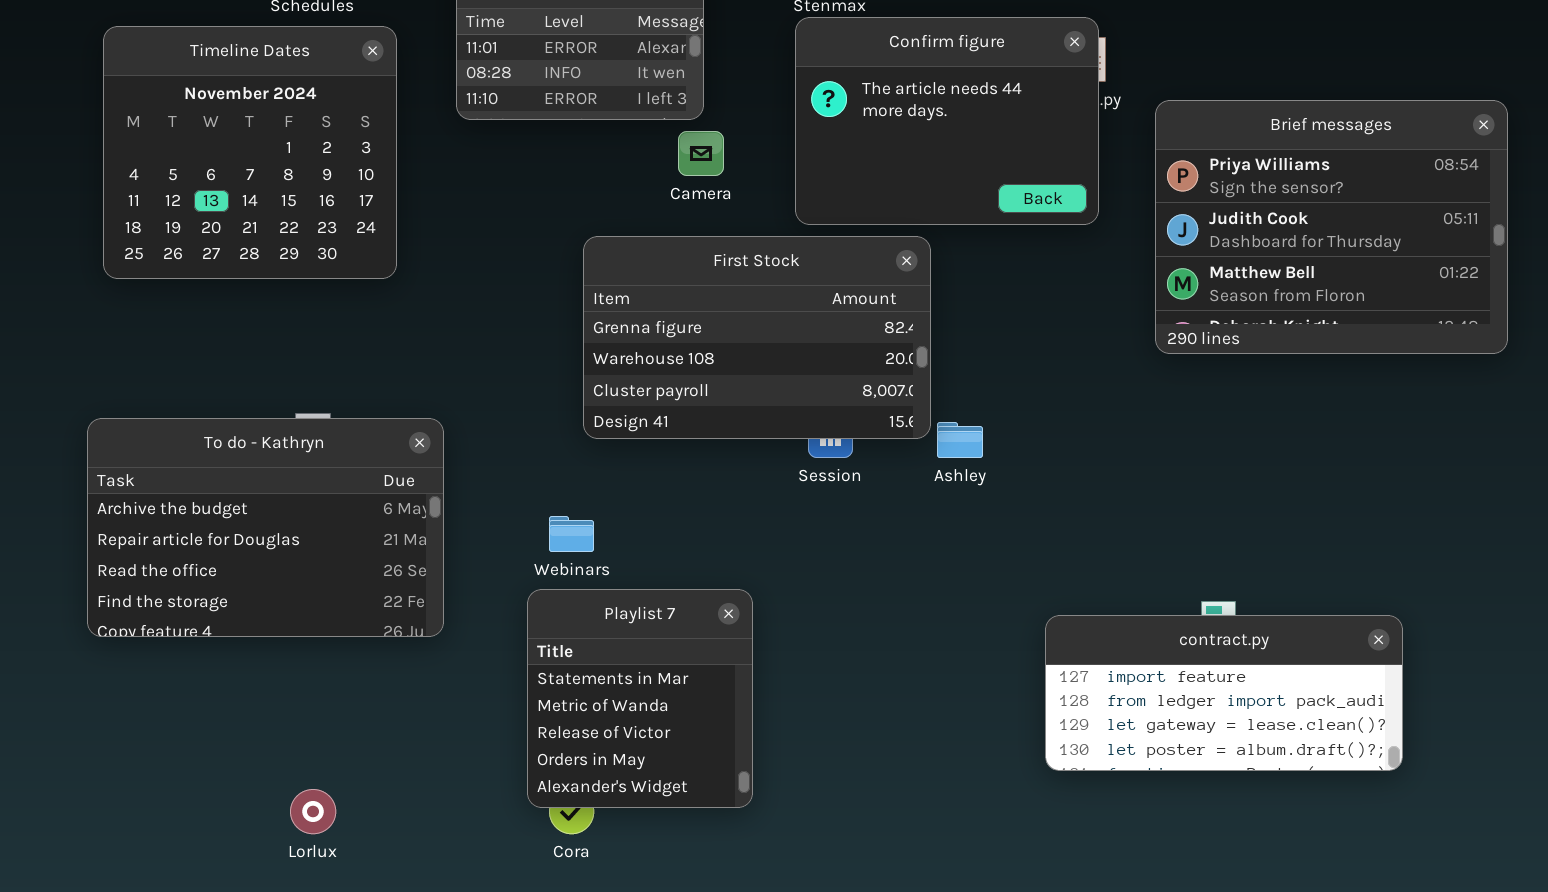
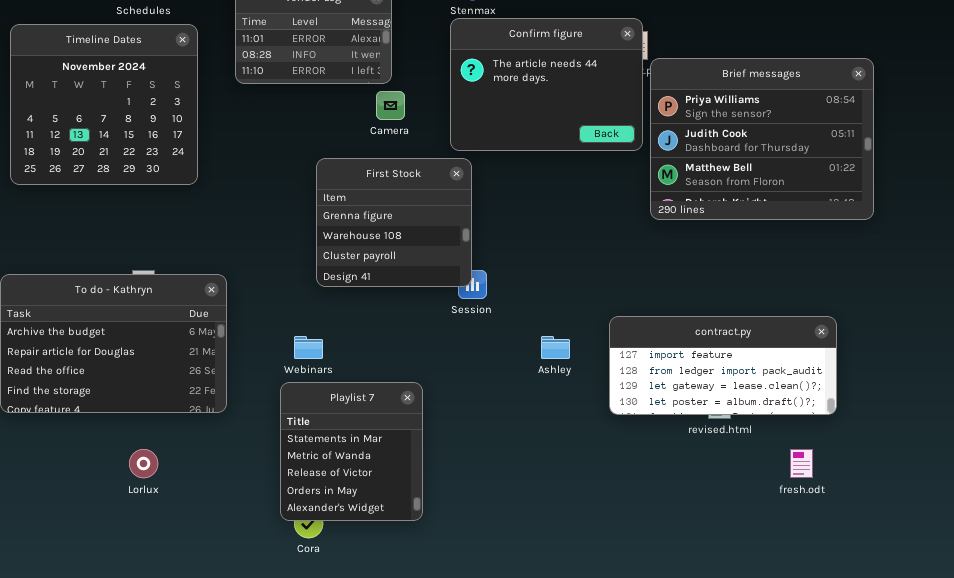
Brief messages: [1155,100,1508,354] -> [650,58,874,220], moved
First Stock: [583,236,931,439] -> [316,158,472,287], resized
Ashley: [937,422,983,458] -> [541,336,570,359], moved
contract.py: [1045,615,1403,771] -> [609,316,837,415], moved
Lorlux: [290,789,336,834] -> [129,449,158,478], moved

